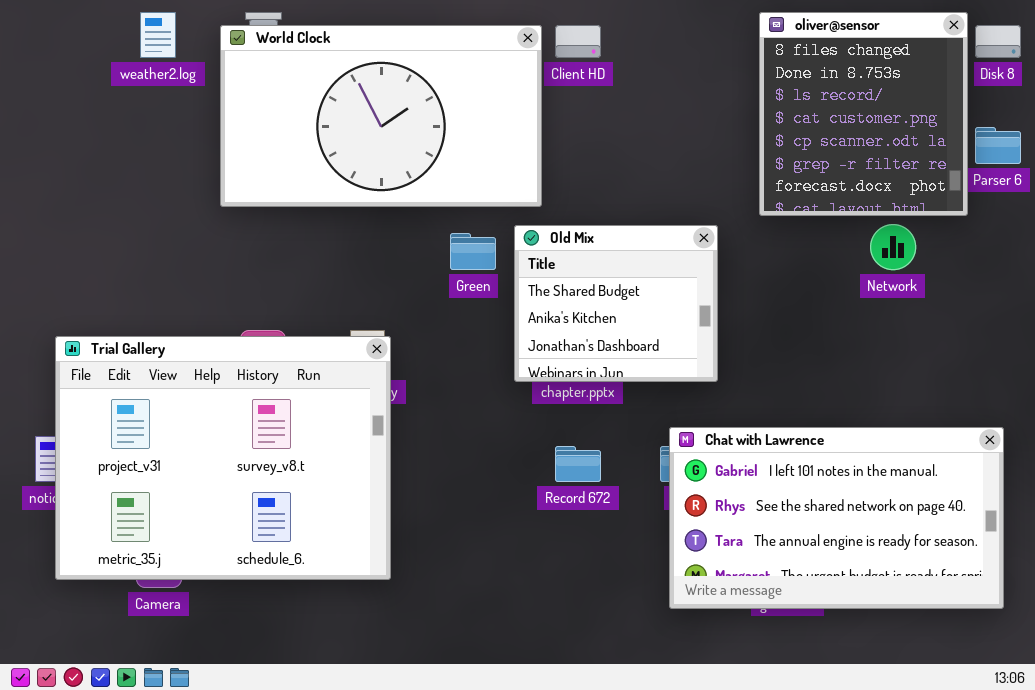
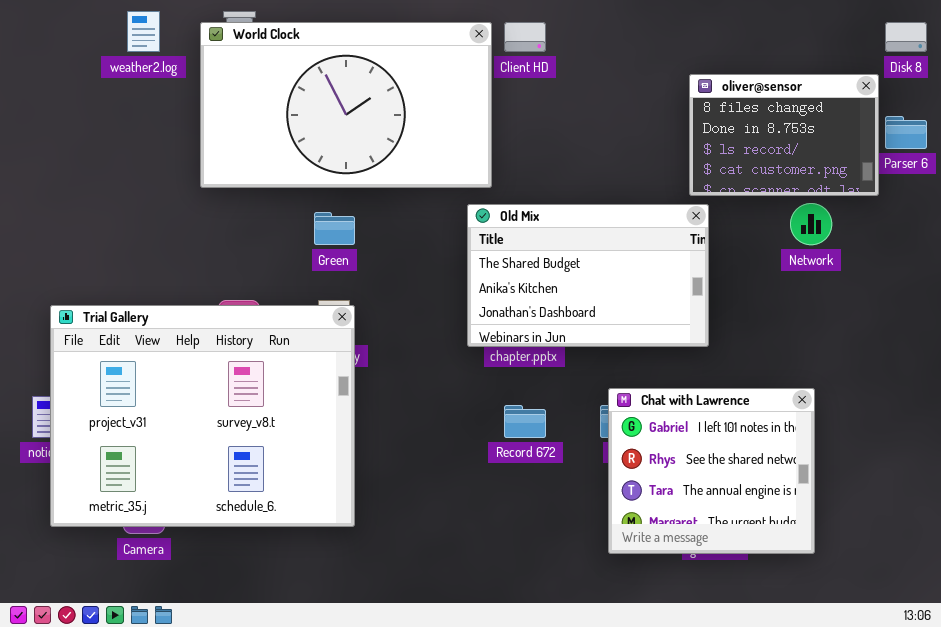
oliver@sensor: [759,12,968,216] -> [689,74,879,196], resized
Old Mix: [514,225,718,382] -> [467,204,709,347], resized
Green: [450,233,496,270] -> [314,212,355,245], moved
Chat with Lawrence: [669,427,1004,609] -> [608,388,815,554], resized

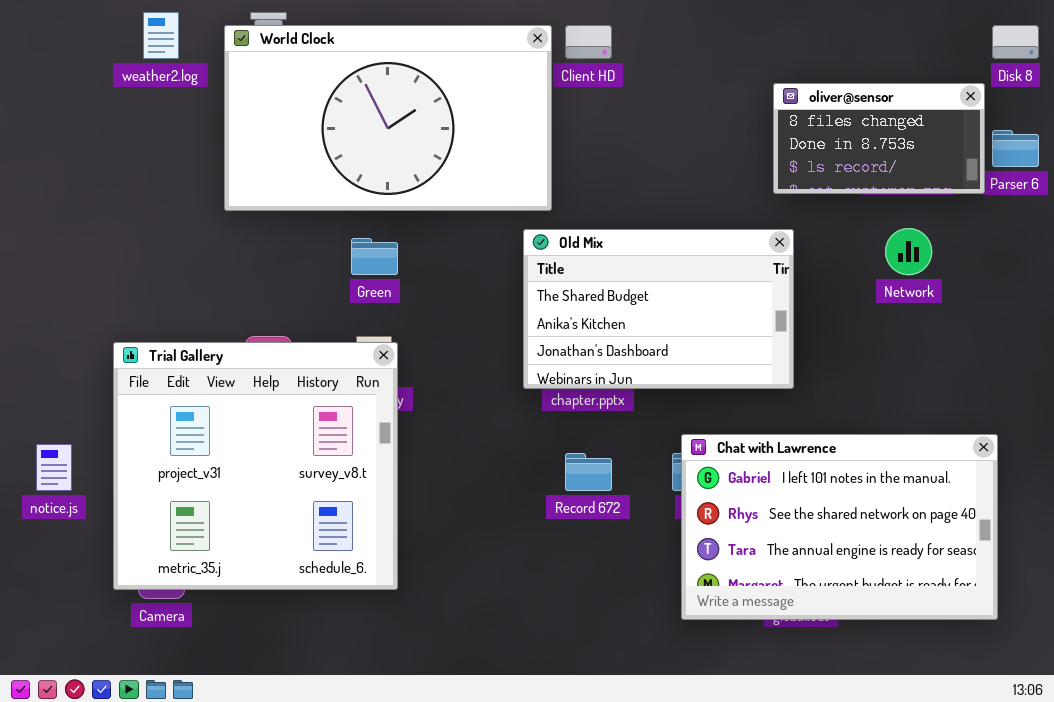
oliver@sensor: [689,74,879,196] -> [773,83,985,194], resized
Trial Gallery: [50,305,355,527] -> [113,342,398,590], resized
Chat with Lawrence: [608,388,815,554] -> [681,434,998,620], resized

